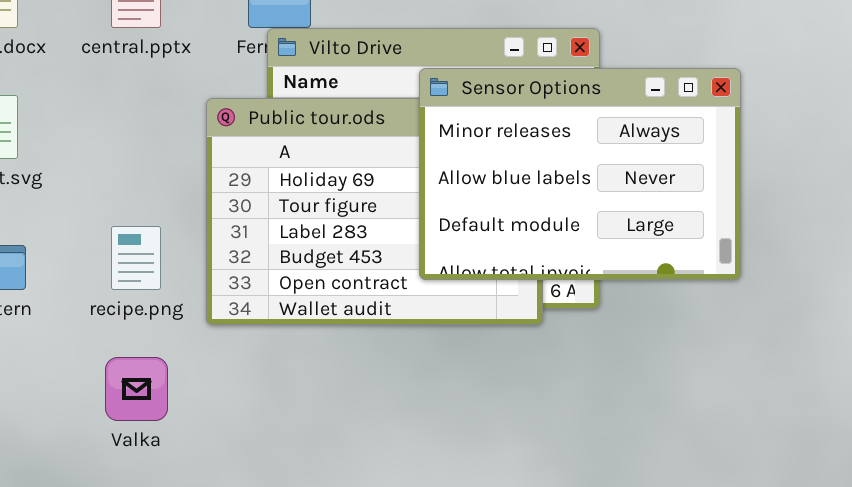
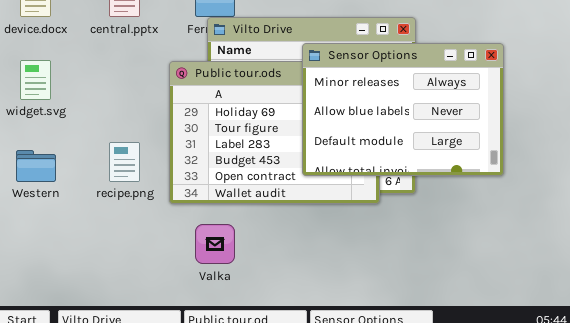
Valka: [105,357,168,421] -> [195,224,235,264], moved

